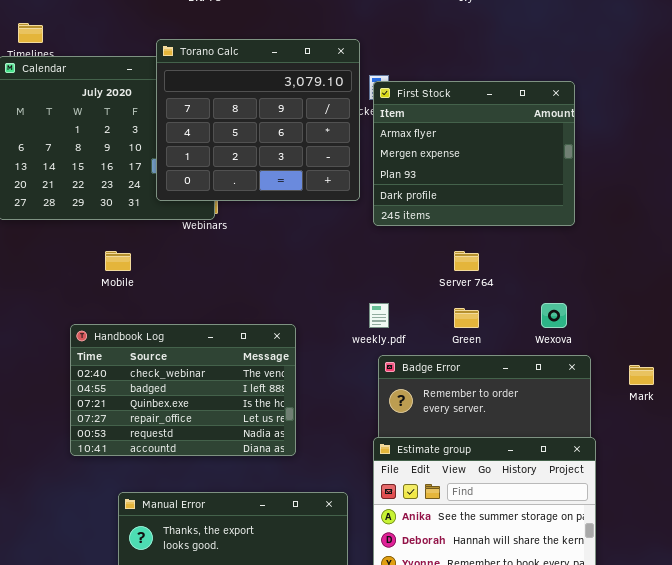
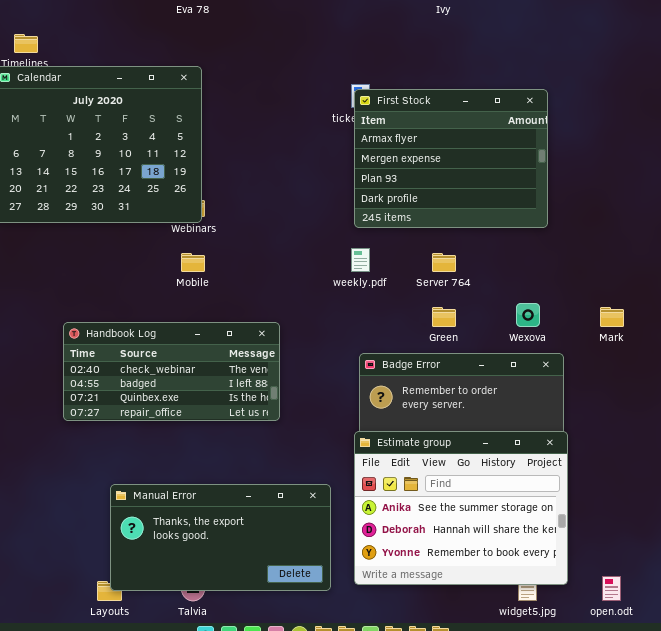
Torano Calc: [156,39,360,201] -> none, closed
Mobile: [105,251,131,271] -> [181,253,205,272], moved
weekly.pdf: [369,303,389,328] -> [351,248,370,272], moved
Handbook Log: [70,324,296,456] -> [63,322,280,421], resized
Mark: [629,365,654,385] -> [600,307,624,327], moved

